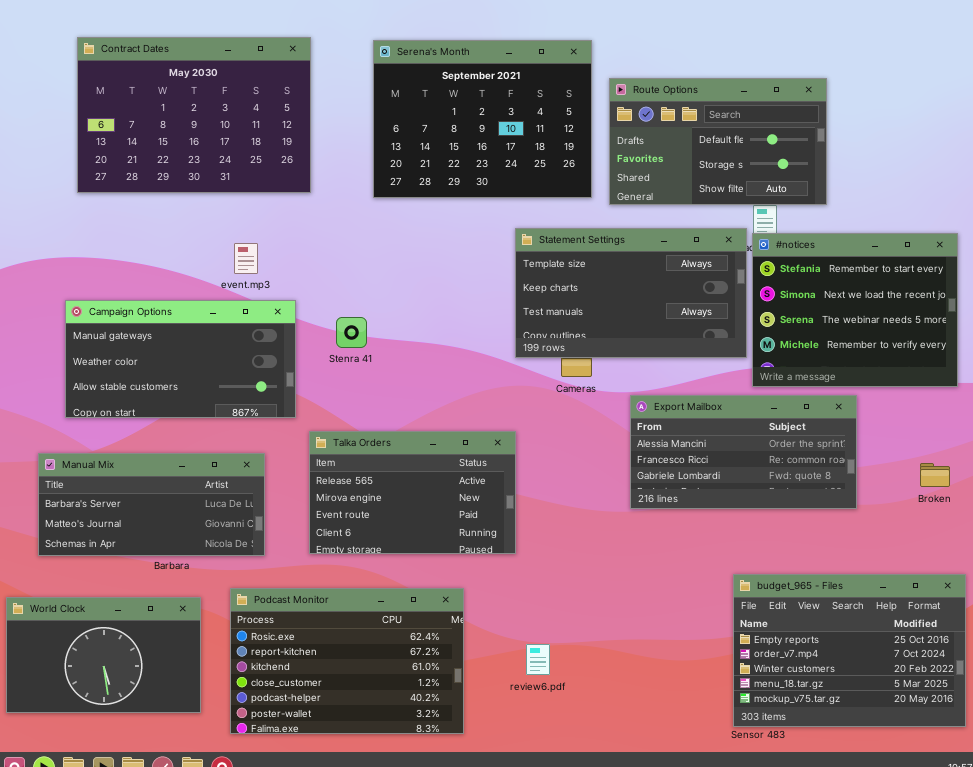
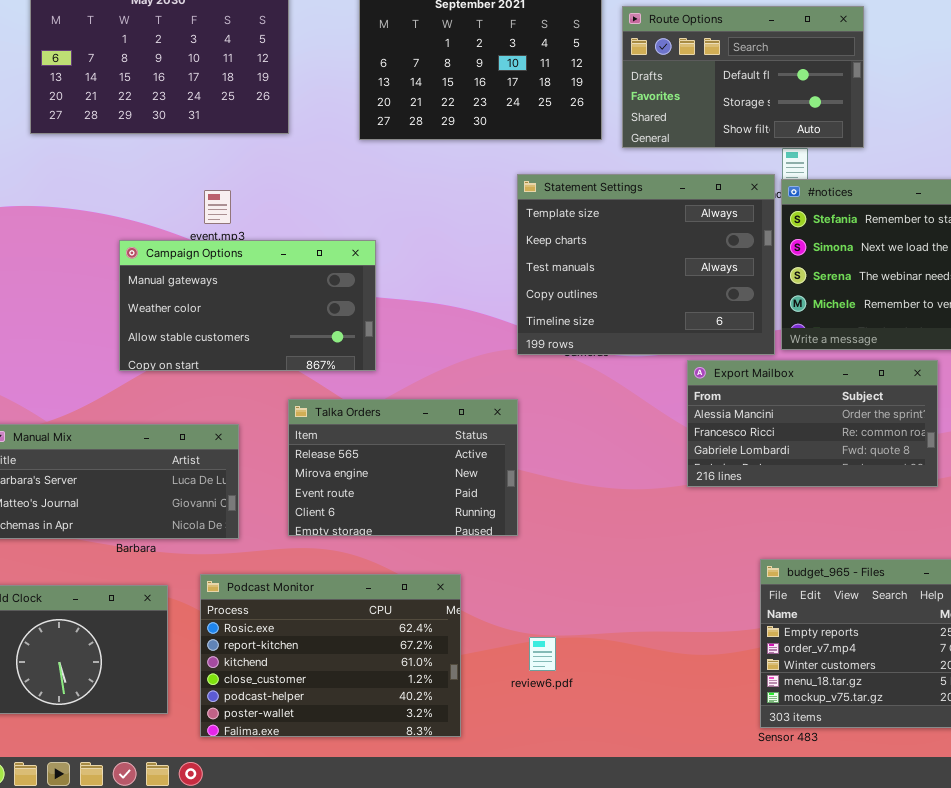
Statement Settings: [515,228,747,358] -> [517,174,775,355], resized
Campaign Options: [65,300,296,418] -> [119,240,376,371], moved
Export Mailbox: [630,395,857,509] -> [687,360,938,487], moved

